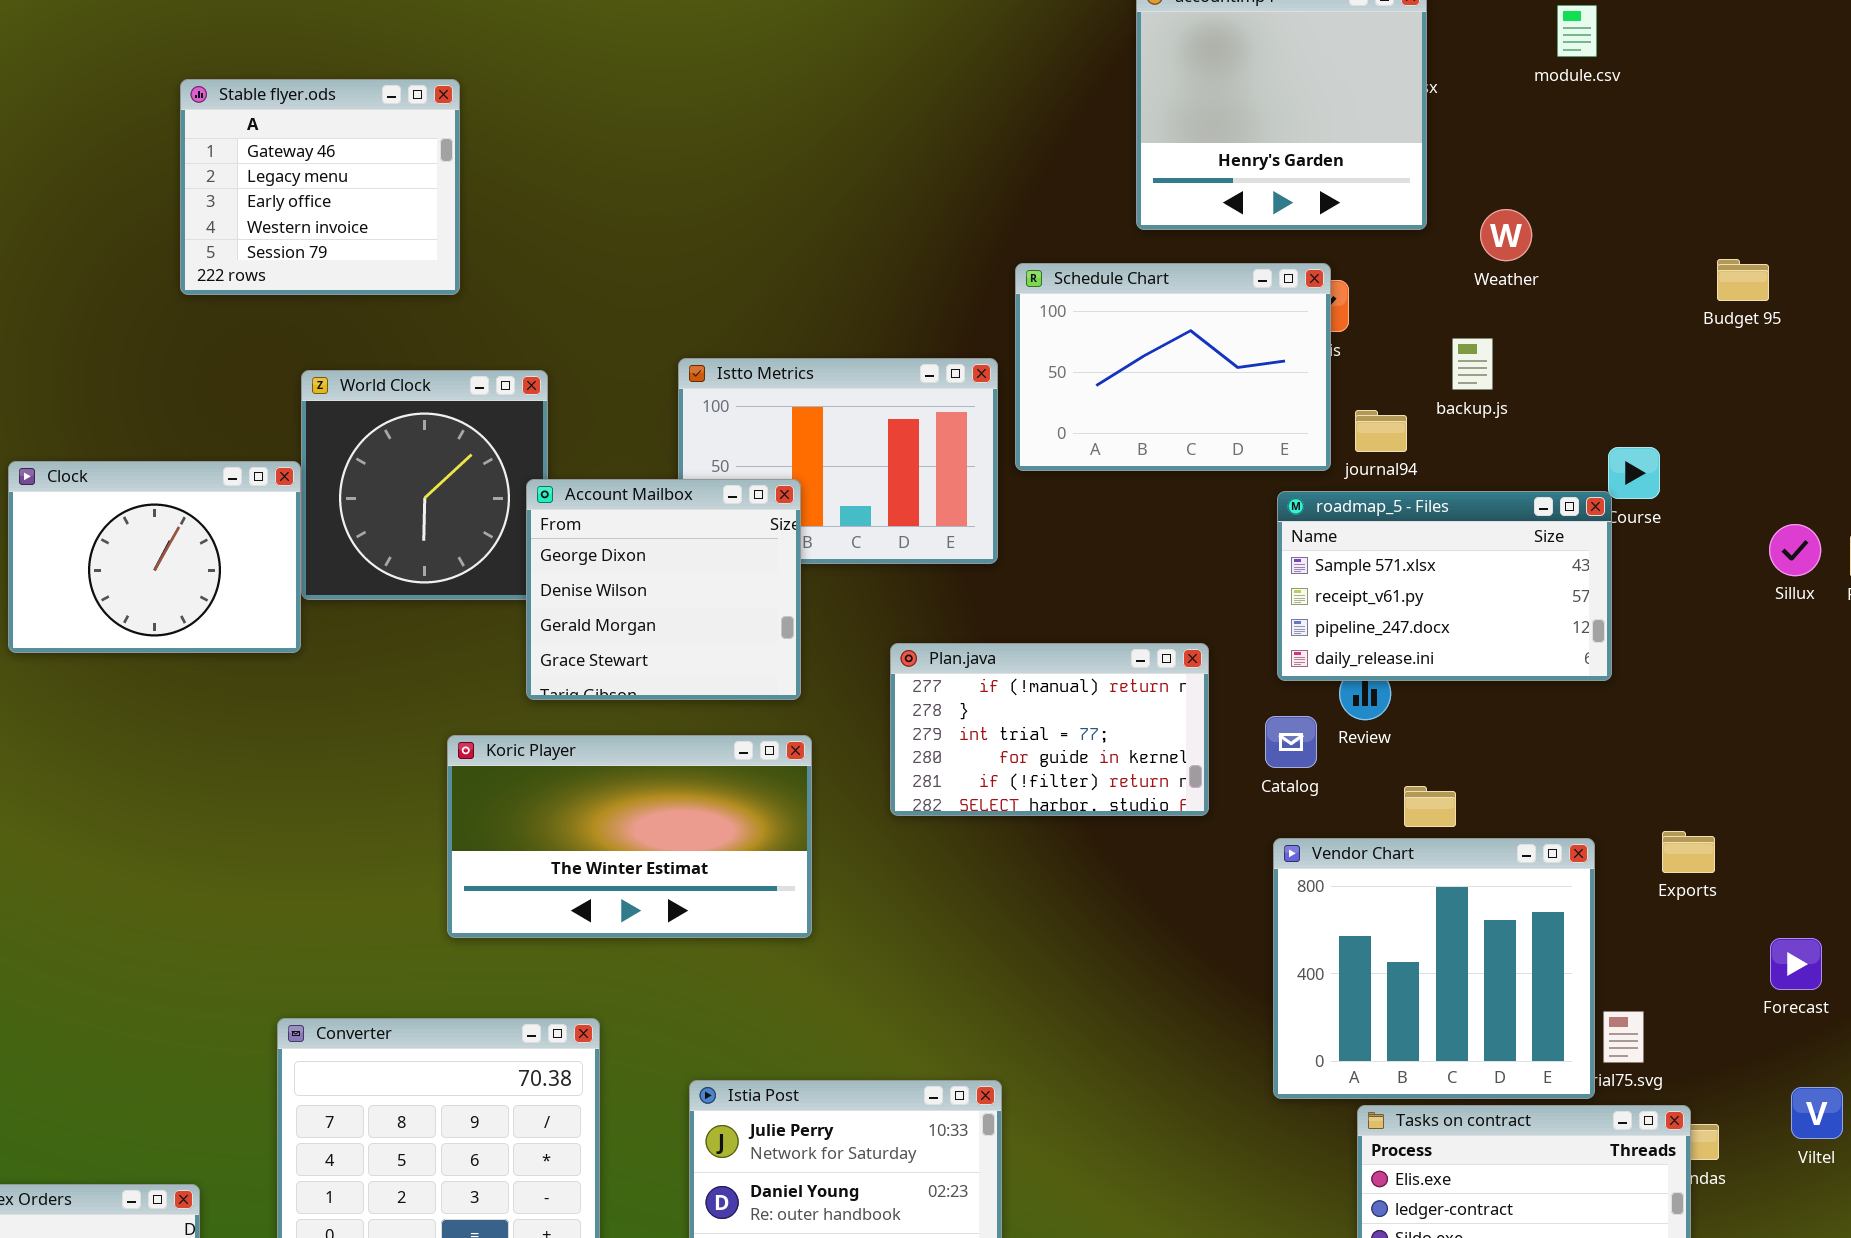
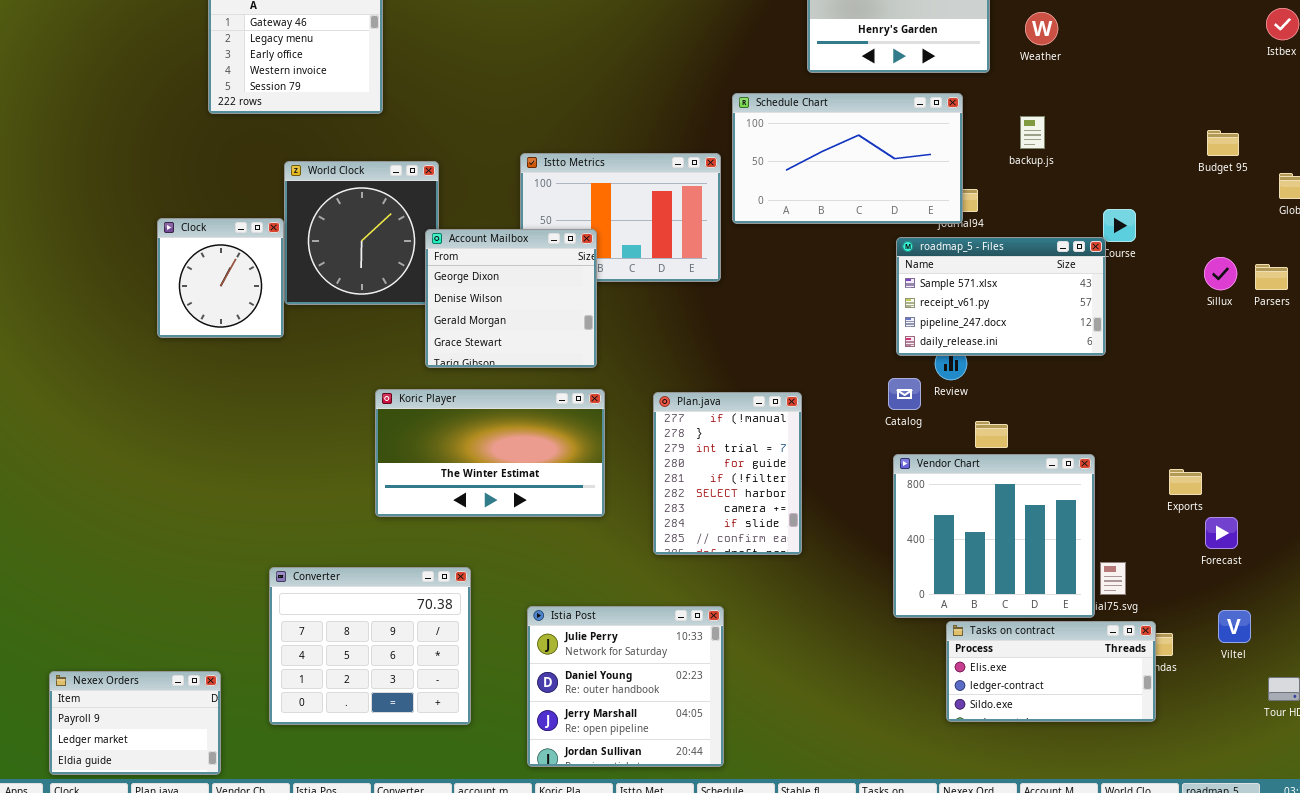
Weather: [1480,209,1532,261] -> [1025,12,1058,45], moved
Budget 95: [1717,259,1769,301] -> [1207,130,1239,156], moved
Schedule Chart: [1015,263,1331,471] -> [732,93,963,224], resized
backup.js: [1452,338,1493,390] -> [1020,116,1045,149], moved
Clock: [8,461,301,653] -> [157,218,284,338], resized
Plan.java: [890,643,1209,816] -> [653,392,802,555], moved, resized
Exports: [1662,831,1715,873] -> [1169,469,1202,495], moved

